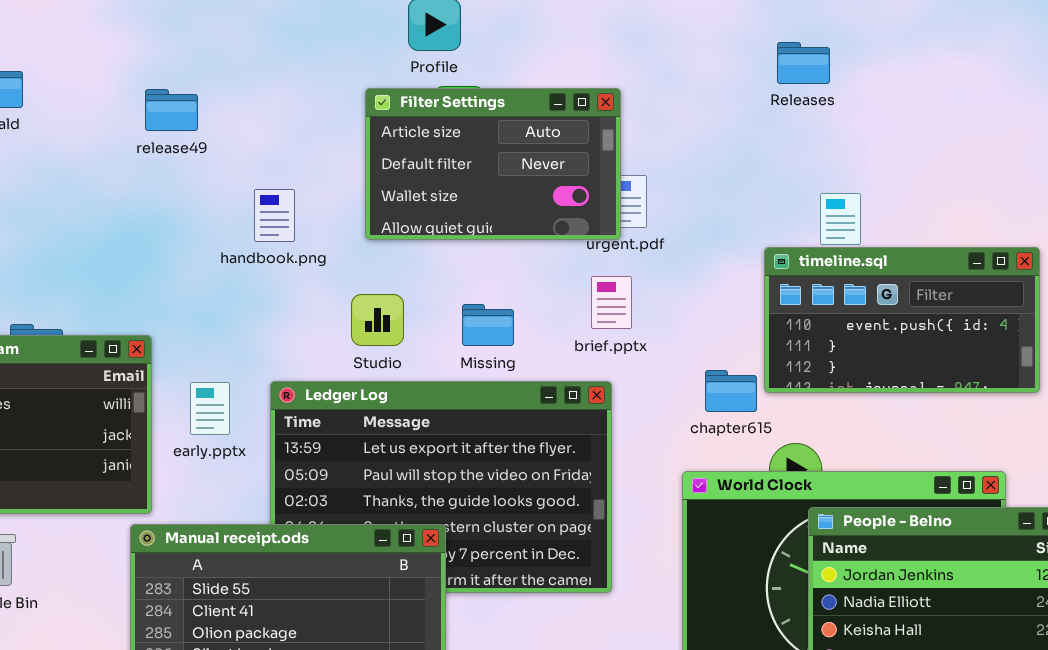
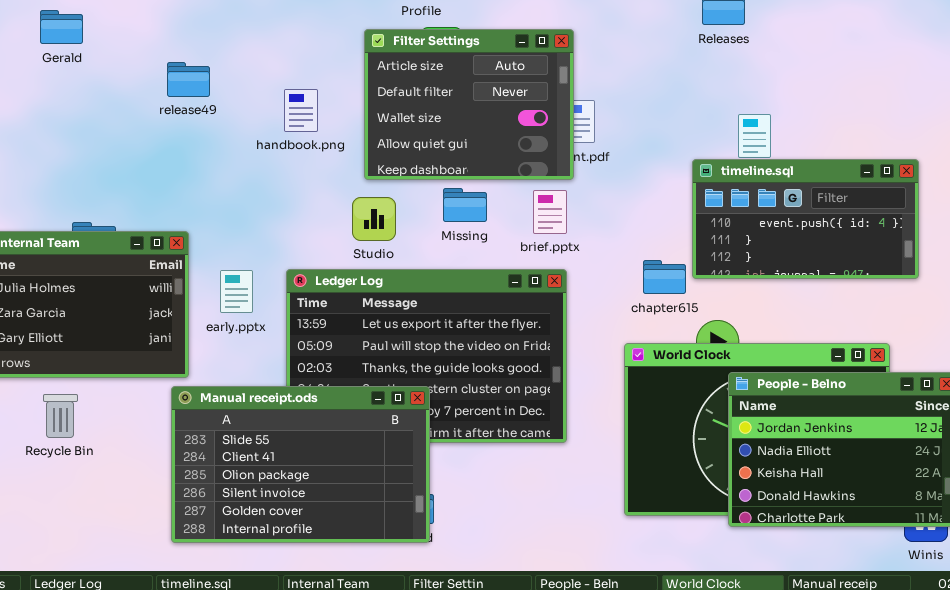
Filter Settings: [365,88,621,240] -> [364,29,574,180], resized
release49: [145,89,198,131] -> [167,62,210,97], moved
handbook.png: [254,189,295,242] -> [284,89,318,132], moved
brief.pptx: [591,276,632,329] -> [533,190,567,234], moved
Missing: [462,304,514,346] -> [443,188,487,222], moved

